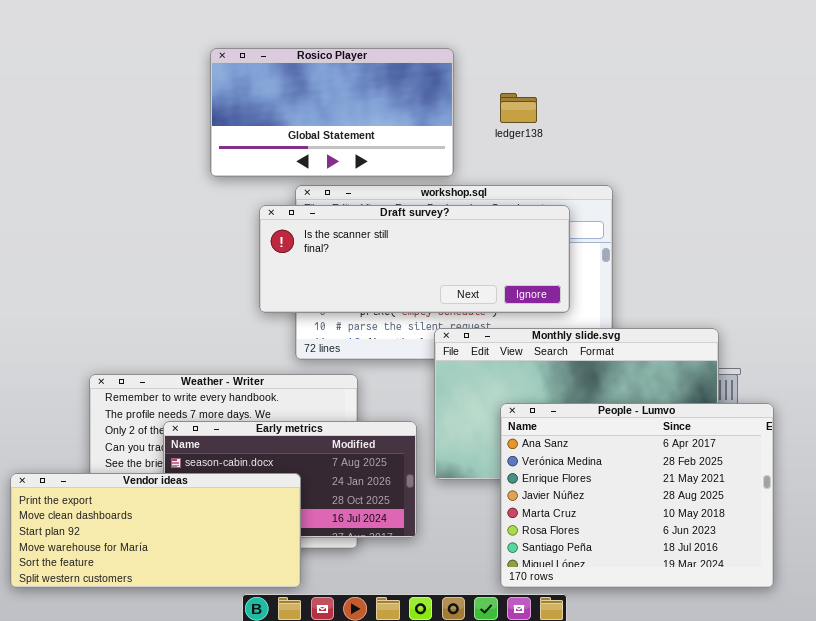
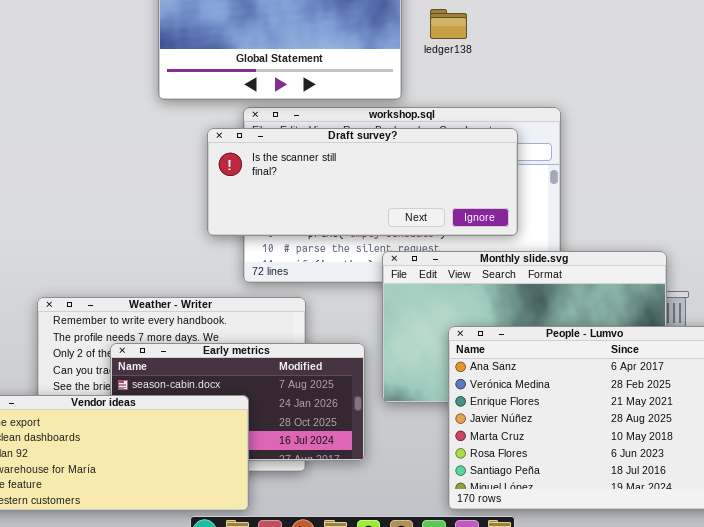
ledger138: [500,93,537,123] -> [430,9,467,39], moved

